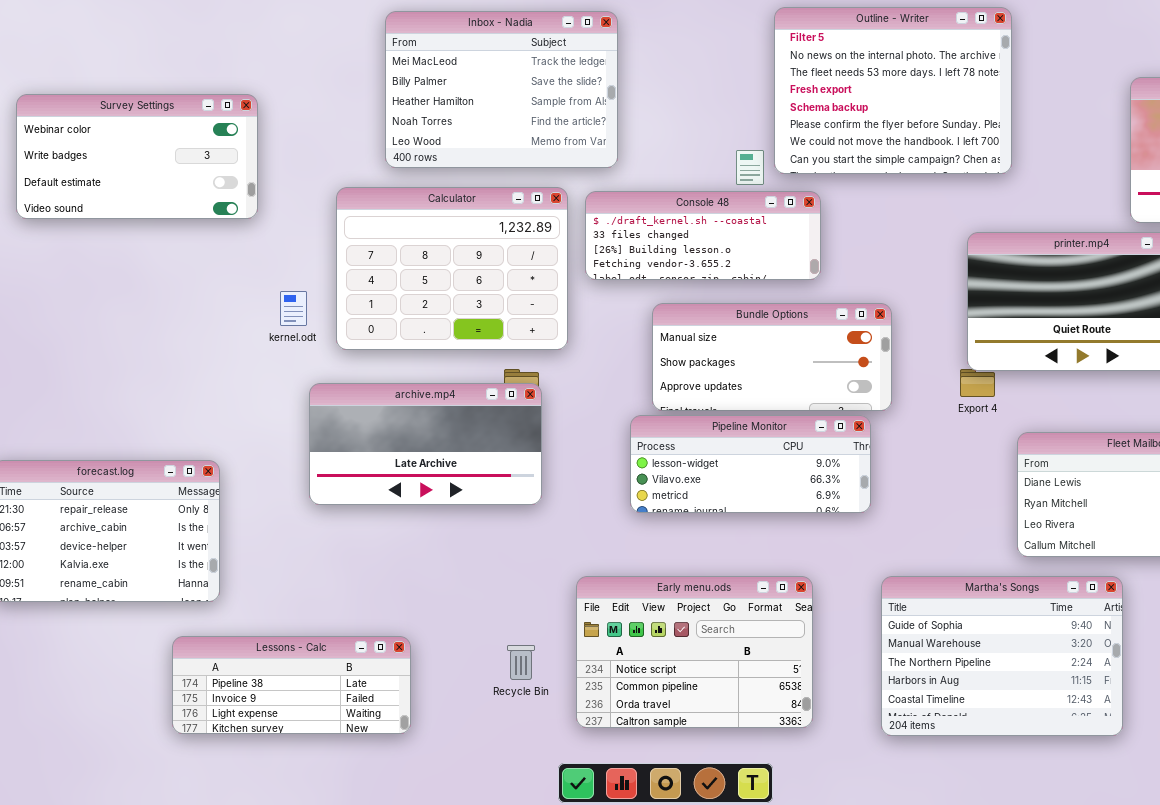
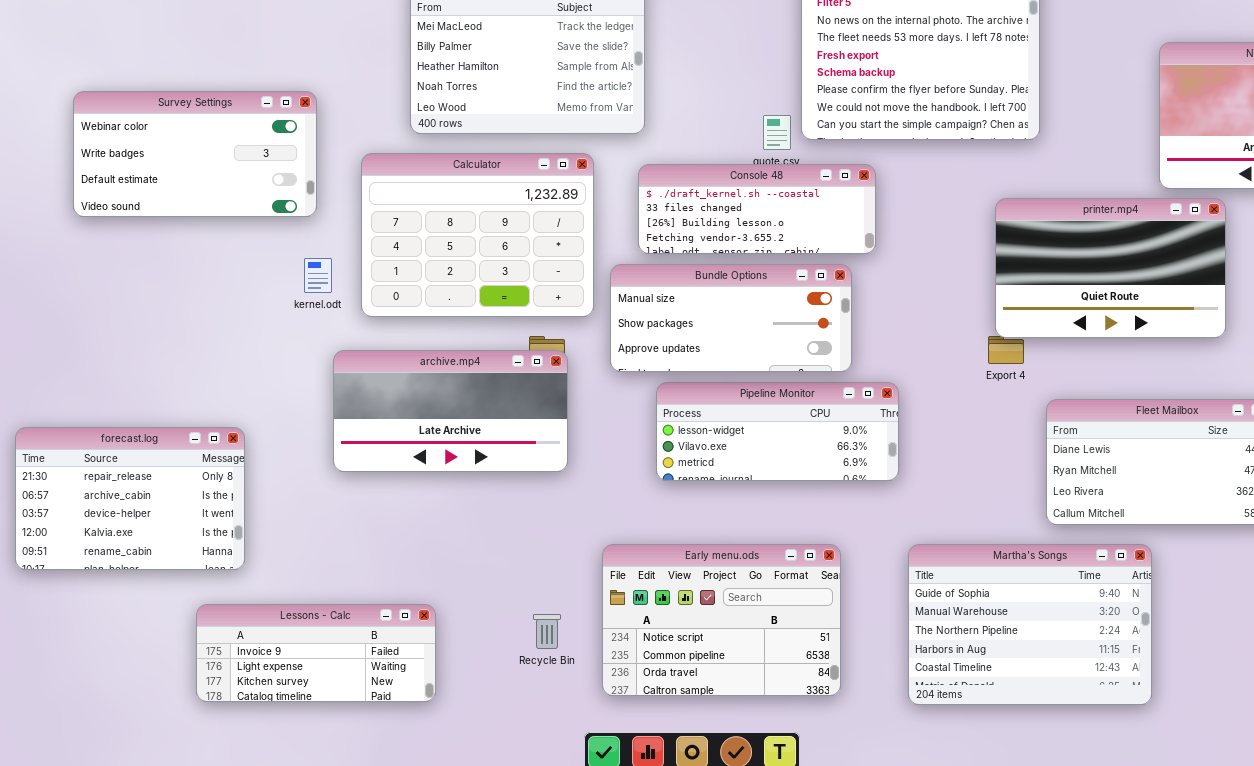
Survey Settings: [16,94,258,219] -> [73,91,317,217], moved
Console 48: [585,191,821,280] -> [638,164,876,254], moved
Bundle Options: [652,303,892,411] -> [610,264,852,372], moved
Lessons - Calc: [172,636,411,734] -> [196,604,436,702], scrolled down 1 row

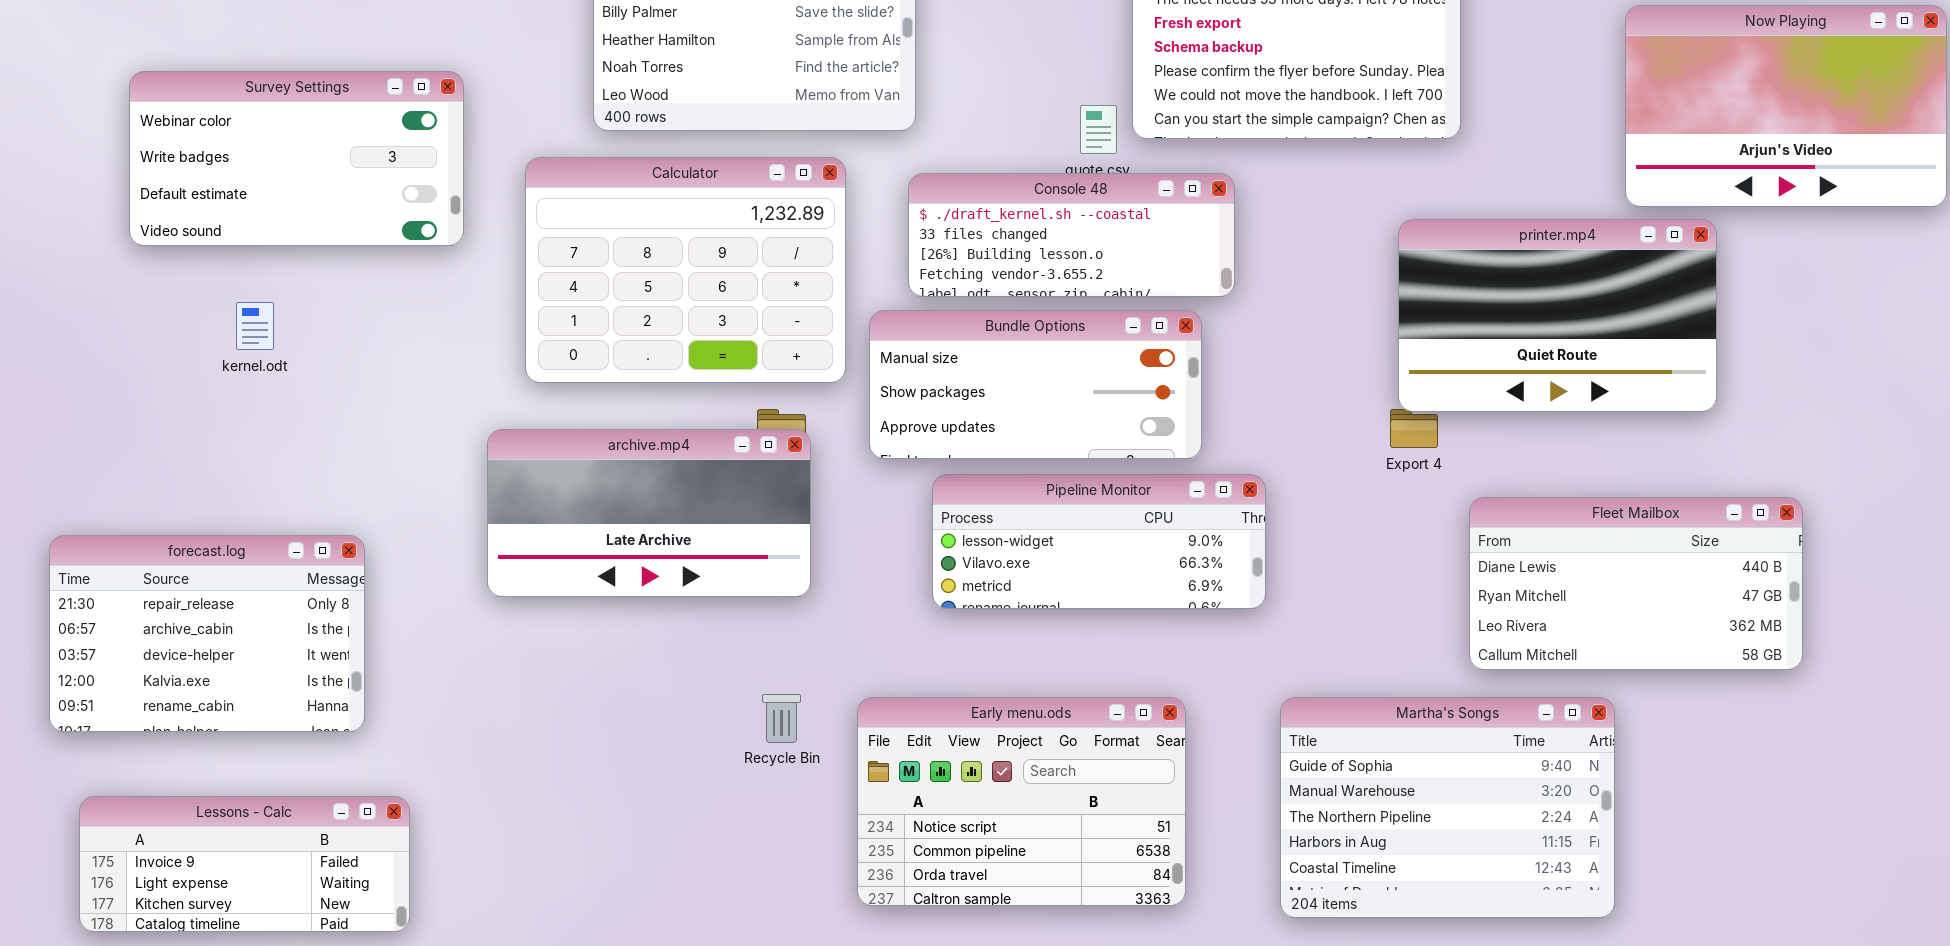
kernel.odt: [304,258,332,293] -> [236,302,274,350], moved
Lessons - Calc: [196,604,436,702] -> [79,796,410,932], moved
Recycle Bin: [533,614,561,649] -> [762,694,801,743], moved

